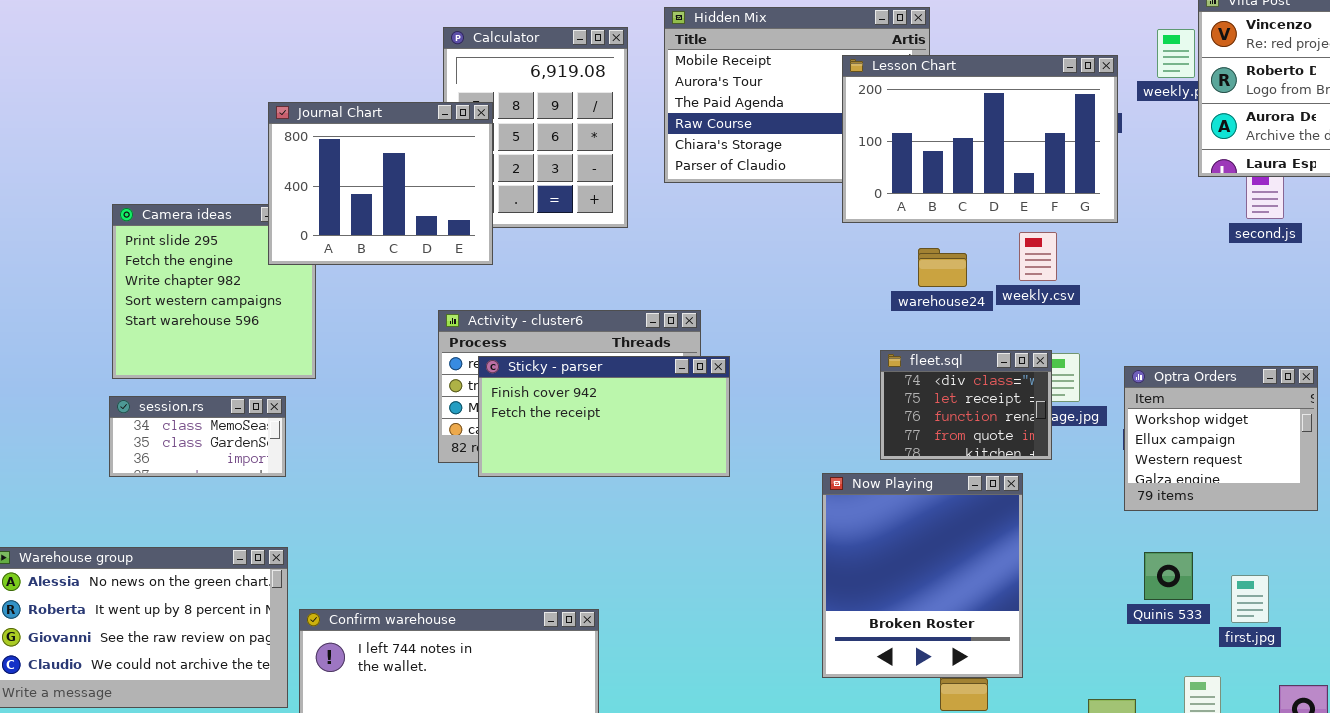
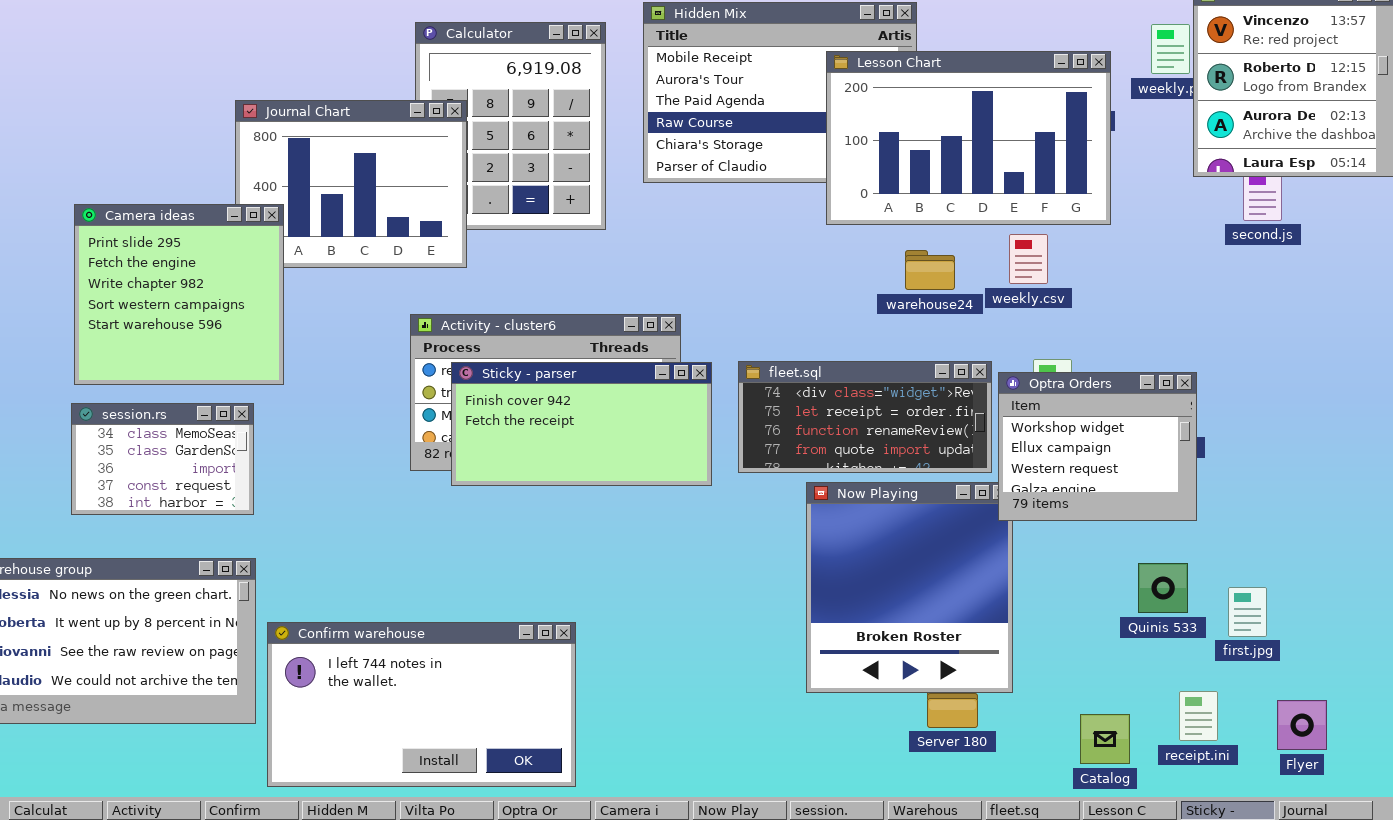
Camera ideas: [112,204,316,379] -> [74,204,284,385], raised
fleet.sql: [880,350,1052,460] -> [738,361,992,473], moved, resized
Optra Orders: [1124,366,1318,511] -> [998,372,1197,521], moved
session.rs: [109,396,286,477] -> [71,403,254,515], resized

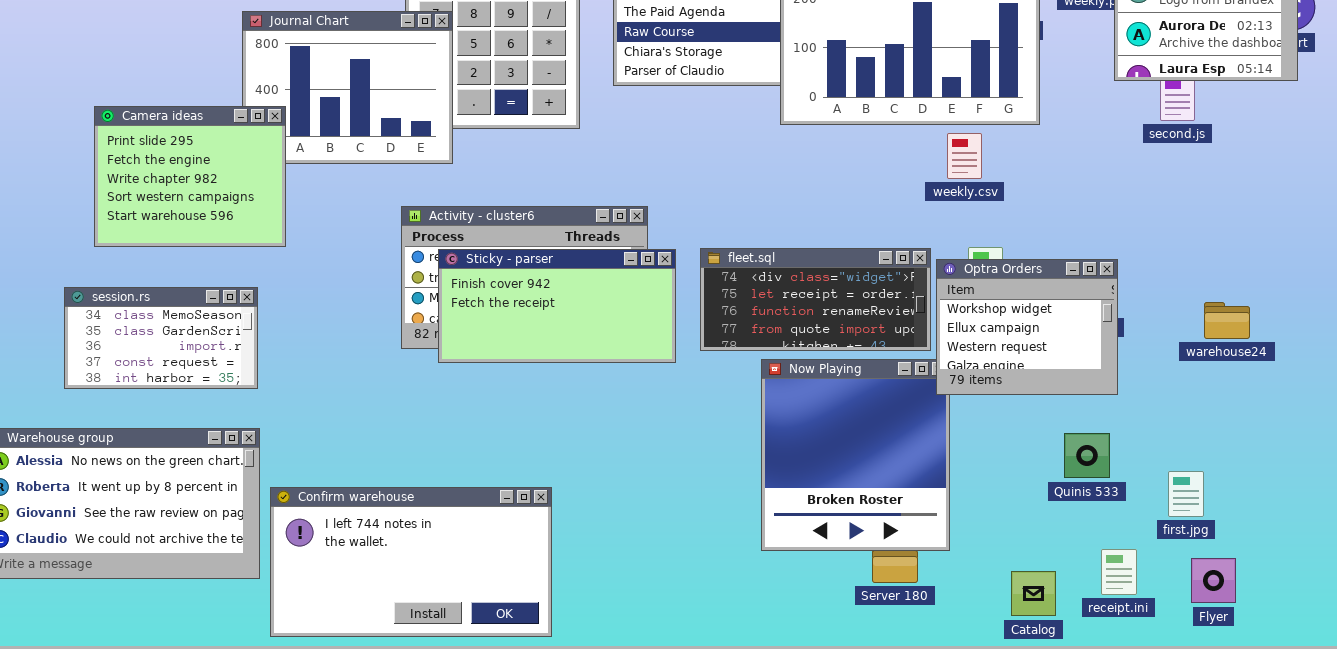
Camera ideas: [74,204,284,385] -> [94,106,286,247], resized
warehouse24: [905,250,955,290] -> [1204,302,1250,339], moved
session.rs: [71,403,254,515] -> [64,287,258,389], resized
first.jpg: [1228,587,1267,637] -> [1168,471,1204,517], moved

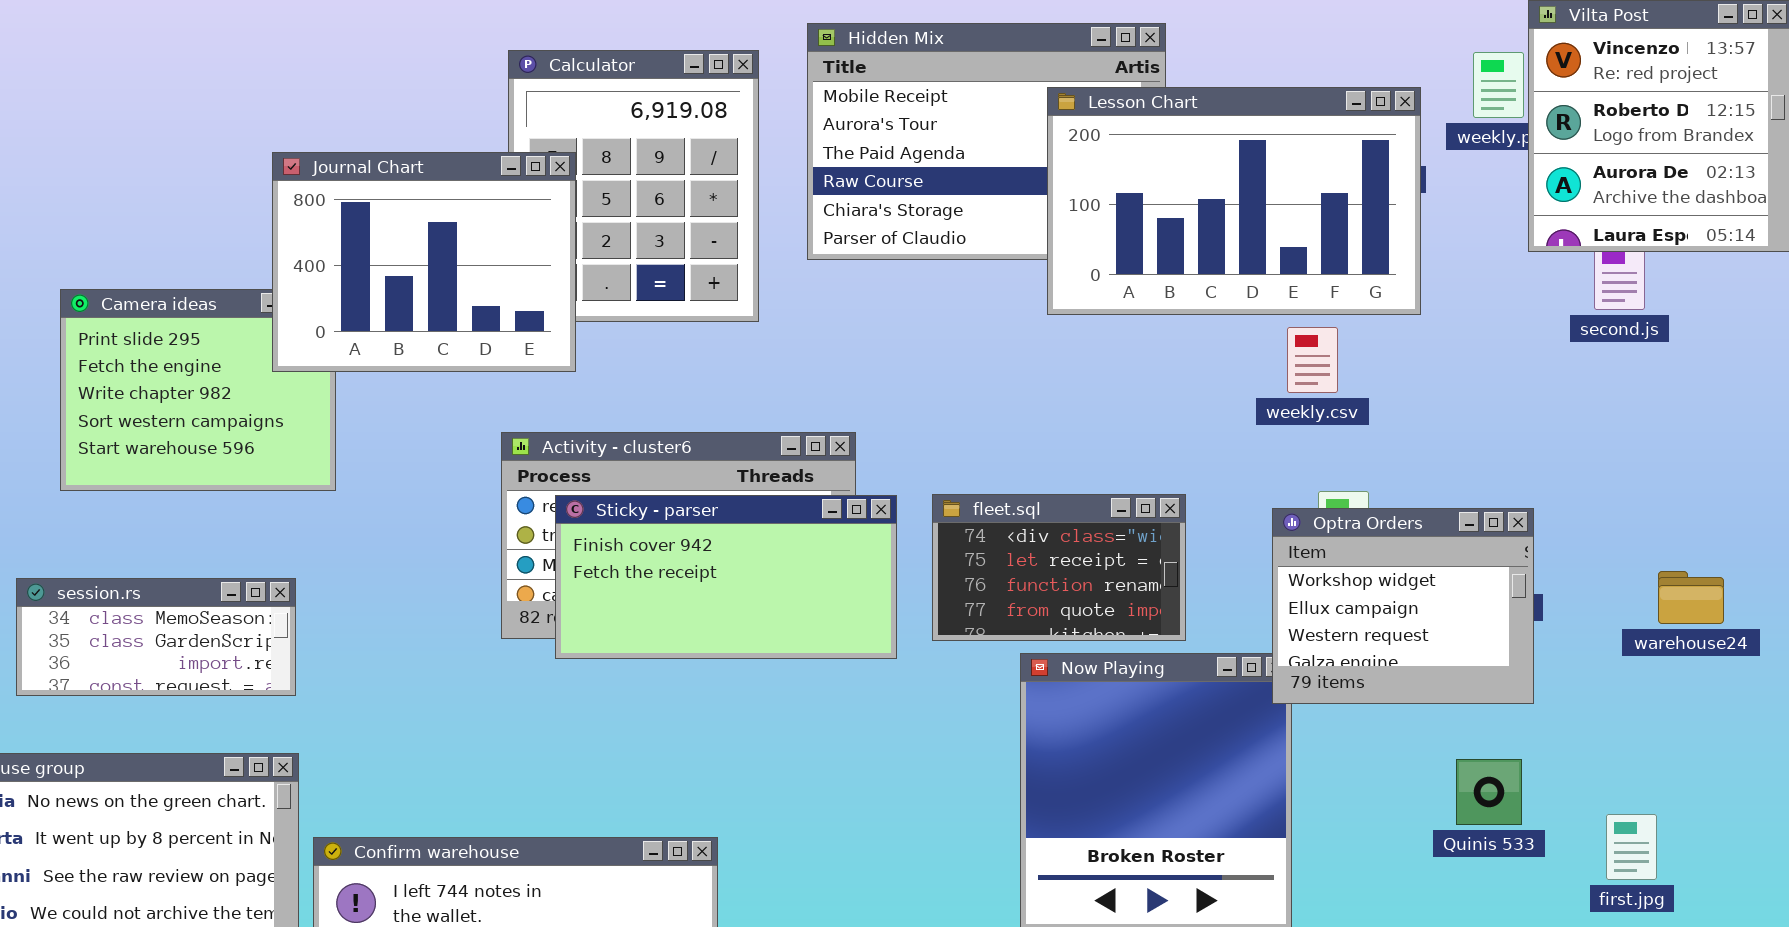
Journal Chart: [242,11,453,164] -> [272,152,576,372], raised
fleet.sql: [700,248,931,351] -> [932,494,1186,641], resized
session.rs: [64,287,258,389] -> [16,578,296,696], resized

